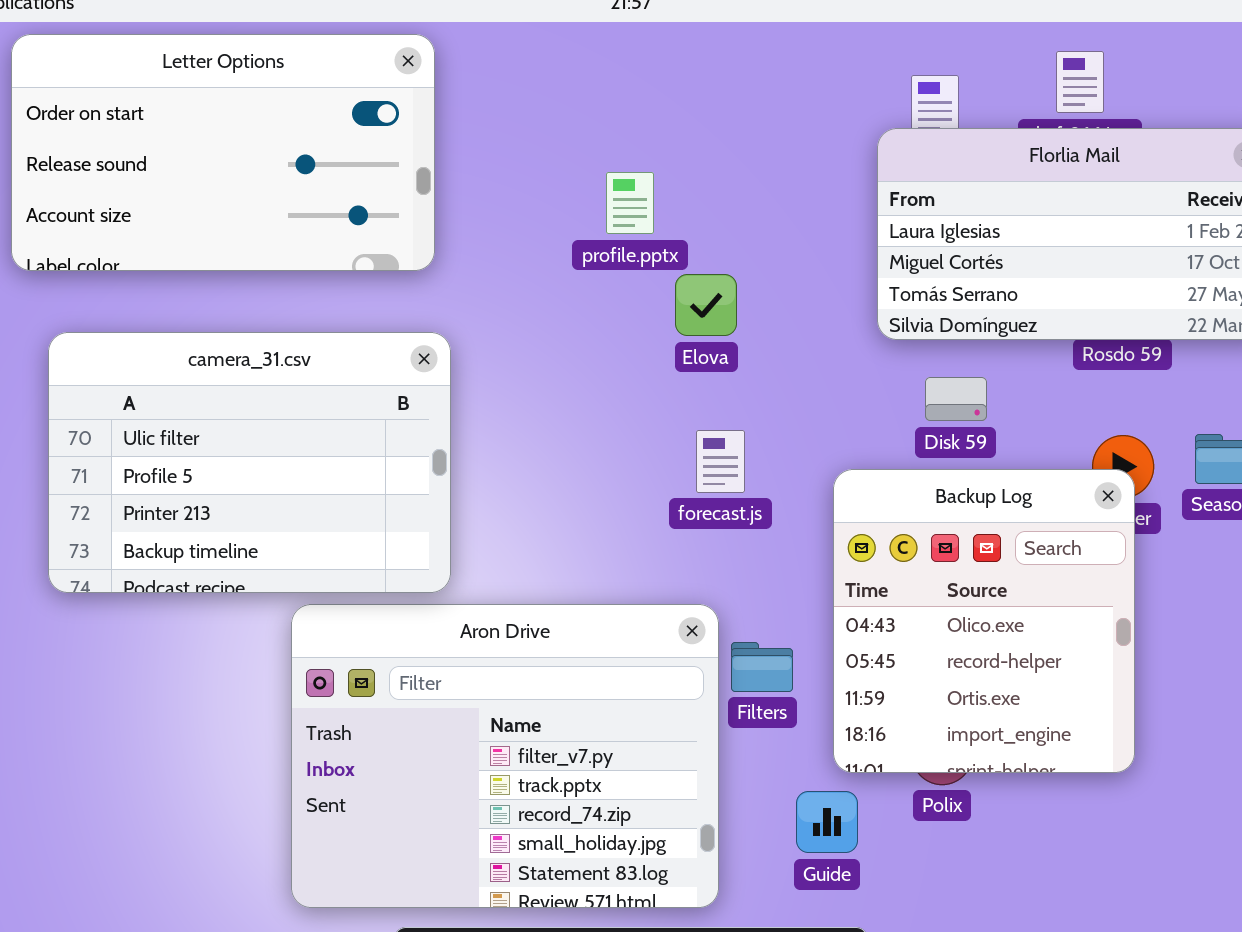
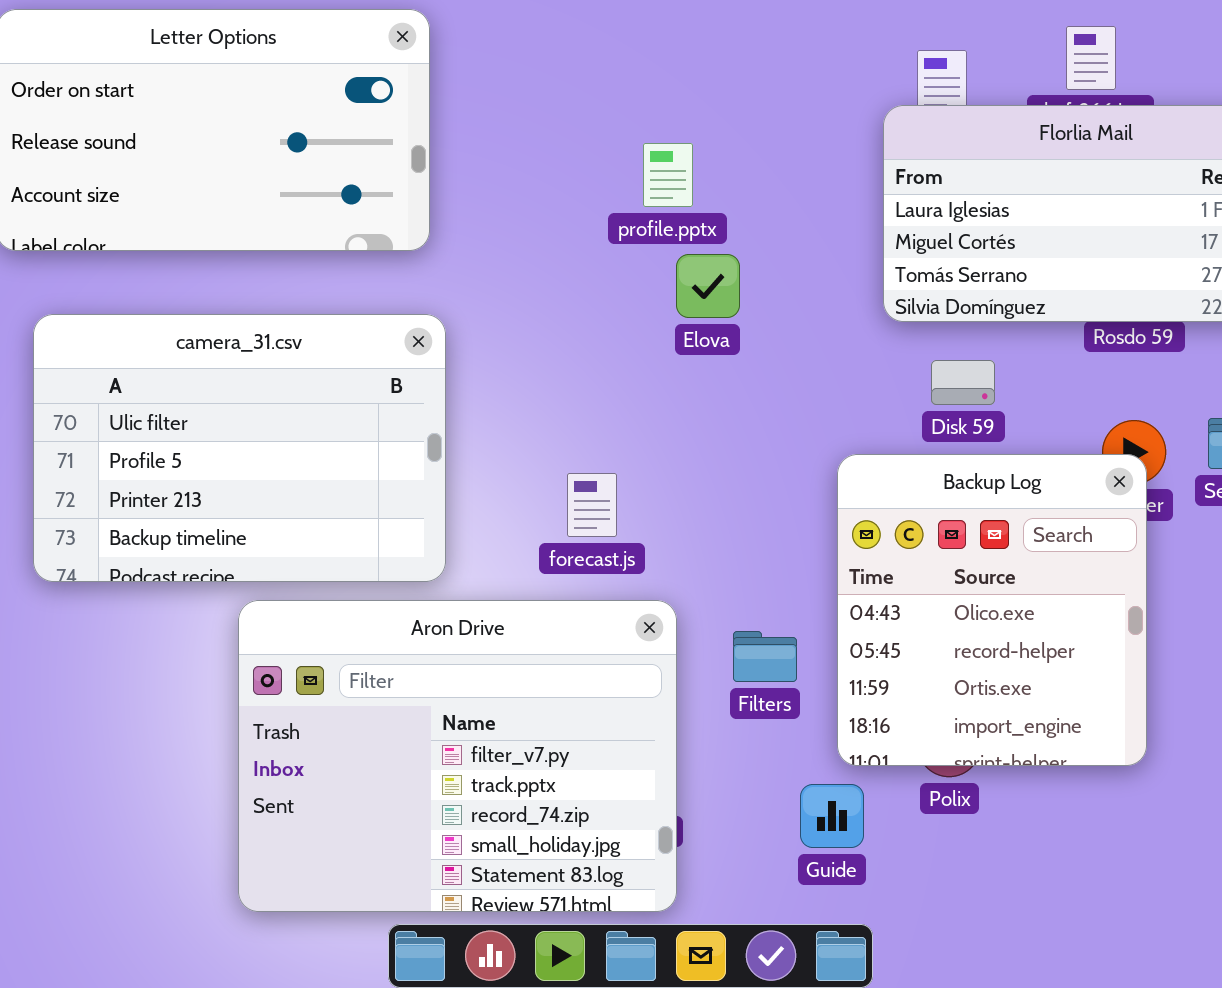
profile.pptx: [606,172,654,234] -> [643,143,693,207], moved
forecast.js: [696,430,745,493] -> [567,473,617,537], moved
Aron Drive: [291,604,719,908] -> [238,600,677,912], moved

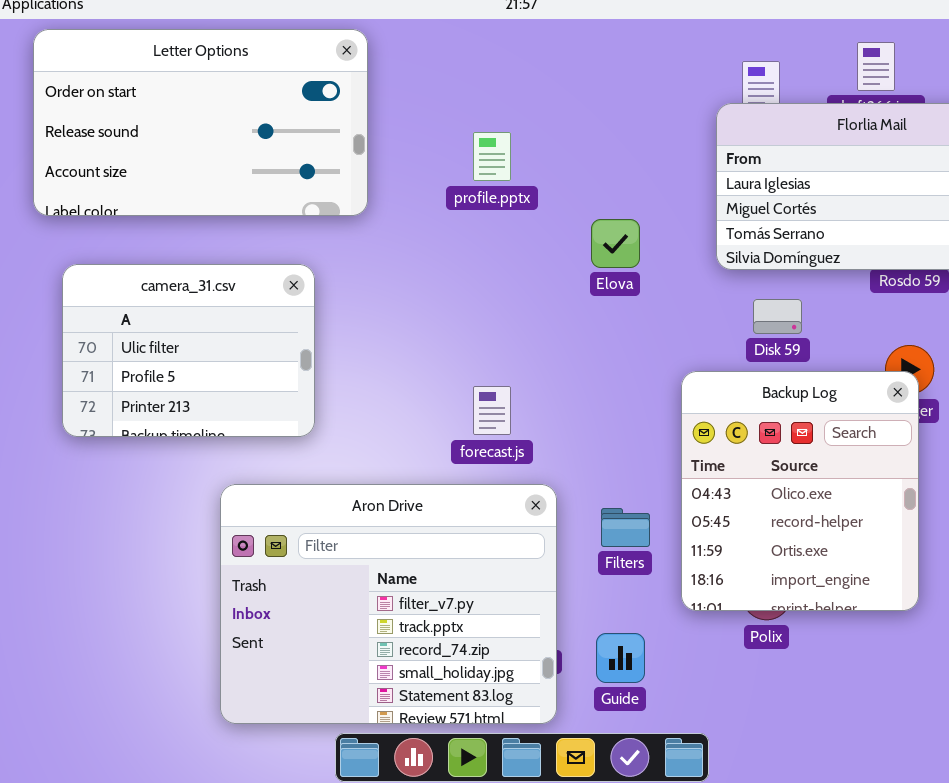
profile.pptx: [643,143,693,207] -> [473,132,511,181], moved
Elova: [676,254,740,318] -> [591,219,640,268], moved
camera_31.csv: [33,314,446,582] -> [62,264,315,437], resized
Guide: [800,784,864,848] -> [596,633,645,683], moved

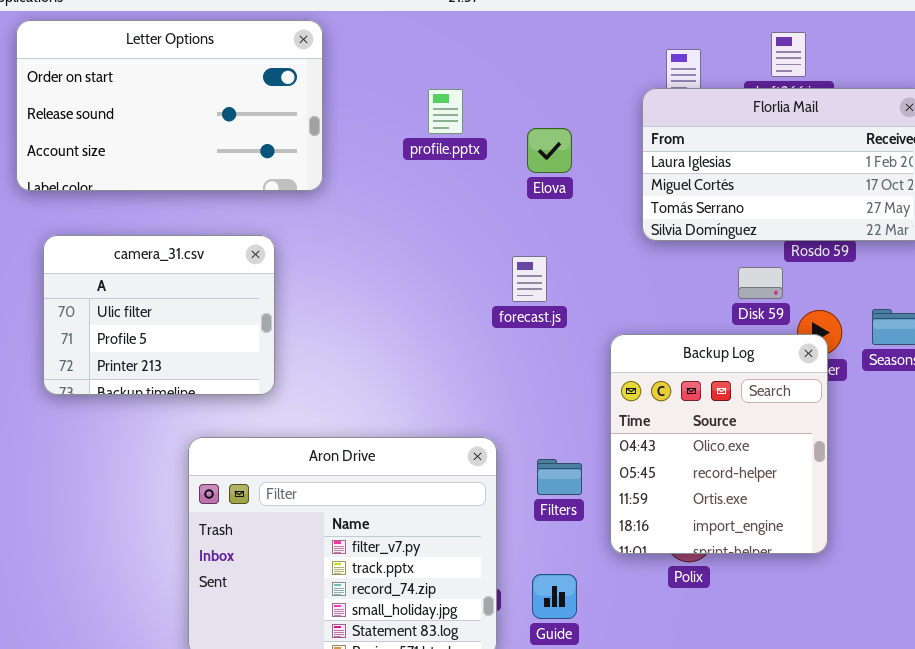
profile.pptx: [473,132,511,181] -> [428,89,463,134], moved
Elova: [591,219,640,268] -> [527,128,572,173], moved
Disk 59: [753,299,802,334] -> [738,267,783,299], moved
forecast.js: [473,386,511,435] -> [512,256,547,302], moved

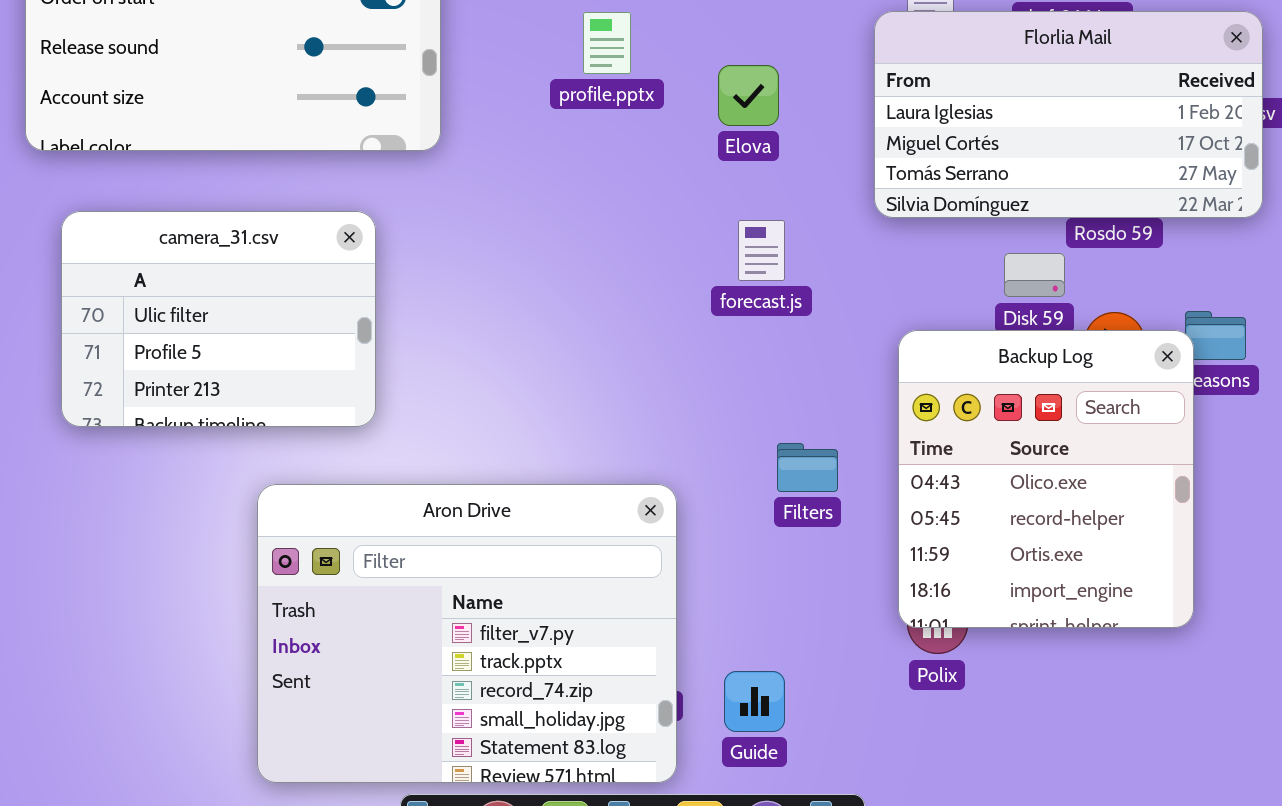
forecast.js: [512,256,547,302] -> [738,220,785,281], moved
Backup Log: [610,334,828,554] -> [898,330,1194,628], moved
Filters: [537,459,582,495] -> [777,443,838,492], moved

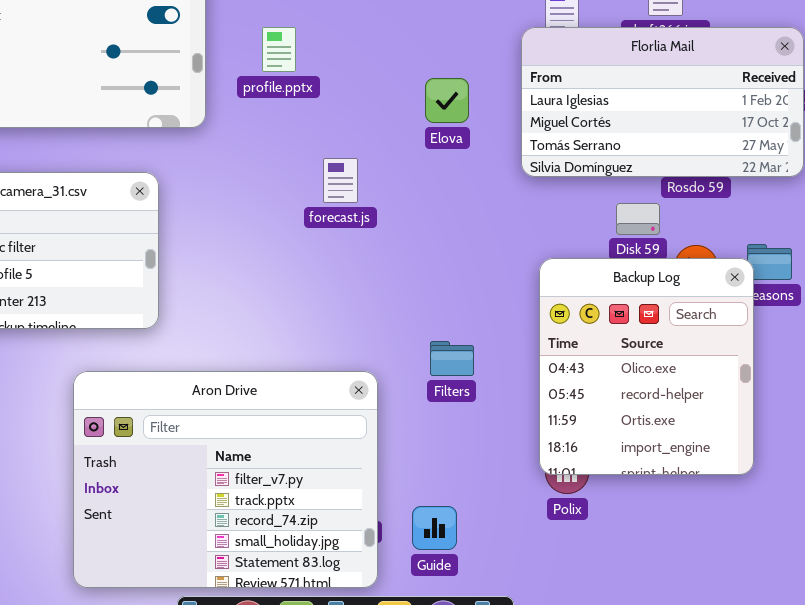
profile.pptx: [583,12,631,74] -> [262,27,296,72], moved
Elova: [718,65,779,126] -> [425,78,469,123], moved
forecast.js: [738,220,785,281] -> [323,158,358,203], moved
Filters: [777,443,838,492] -> [430,341,474,376], moved

